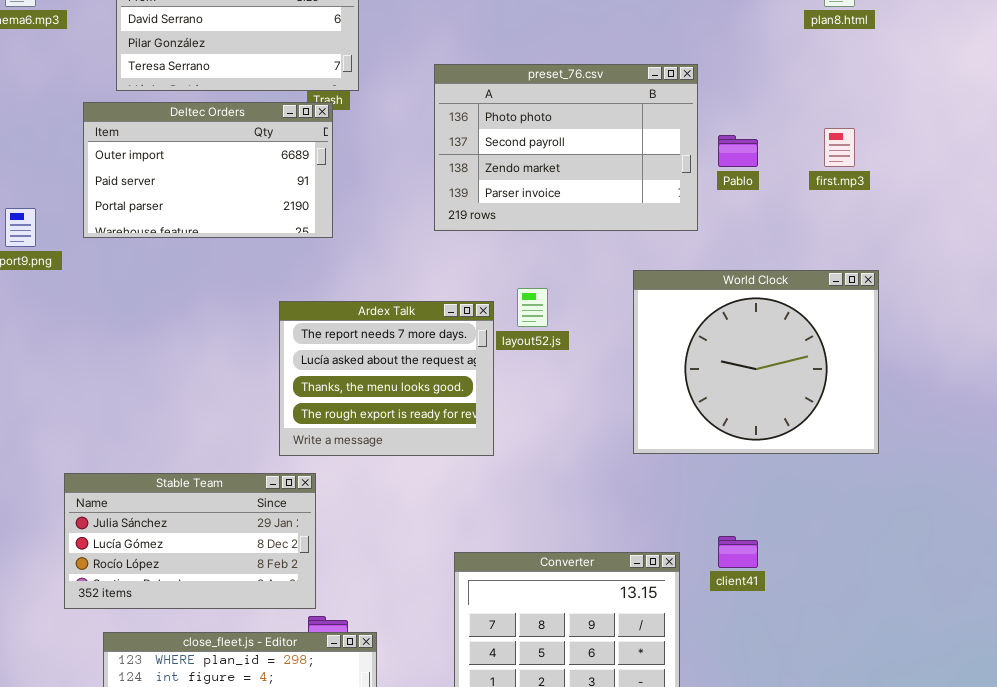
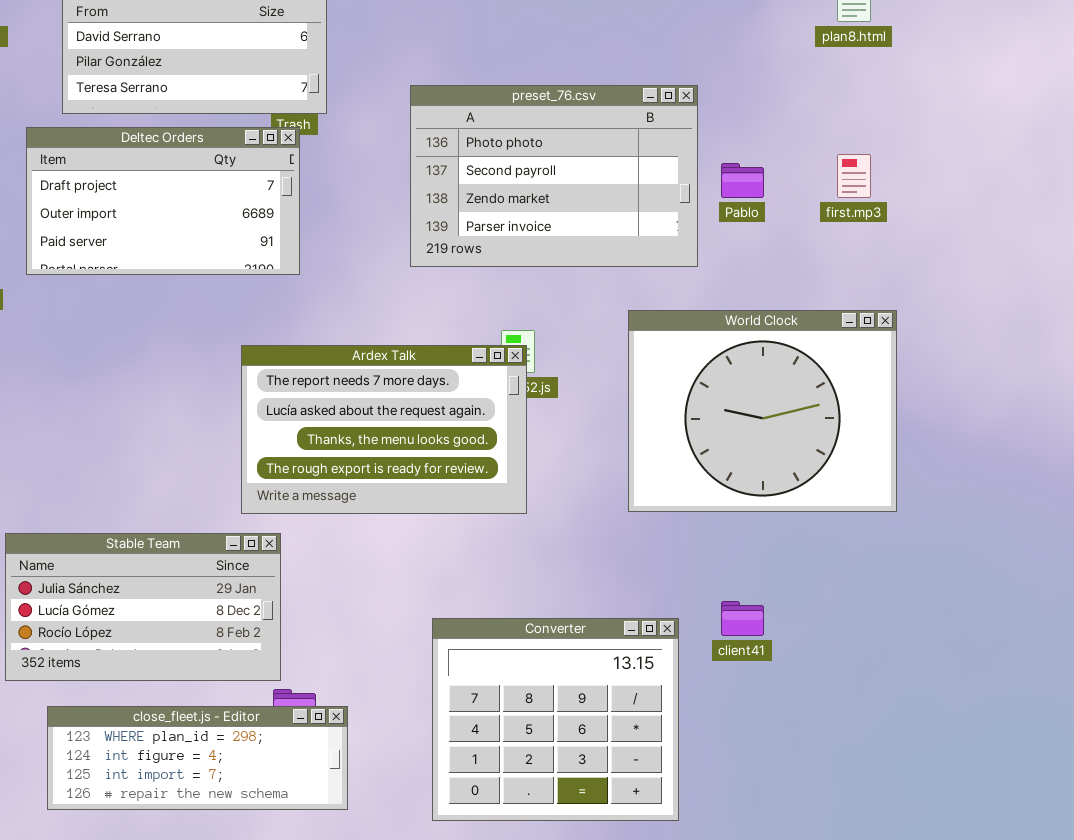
Deltec Orders: [83,102,333,238] -> [26,127,300,275], scrolled up 1 row
Ardex Talk: [279,301,494,456] -> [241,345,527,514], resized

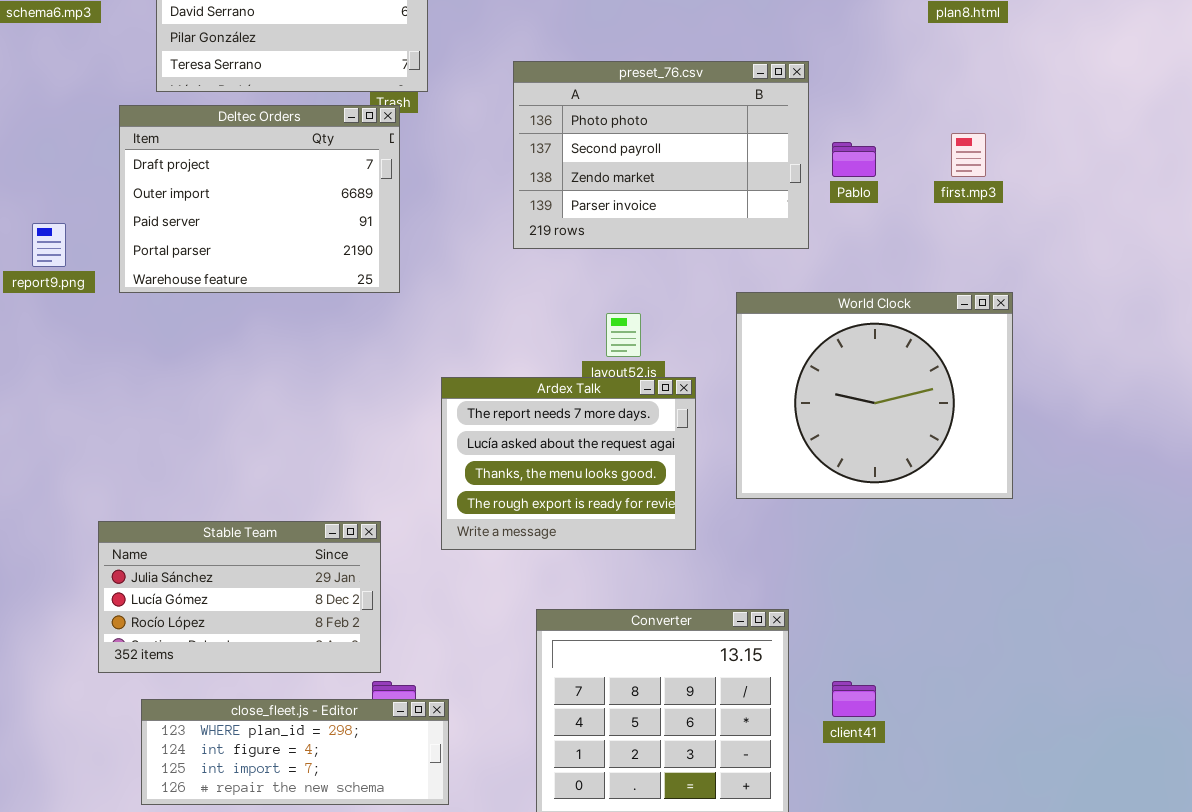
Deltec Orders: [26,127,300,275] -> [119,105,400,293], resized
Ardex Talk: [241,345,527,514] -> [441,377,696,550], moved, resized
client41: [721,601,764,636] -> [832,681,876,717], moved

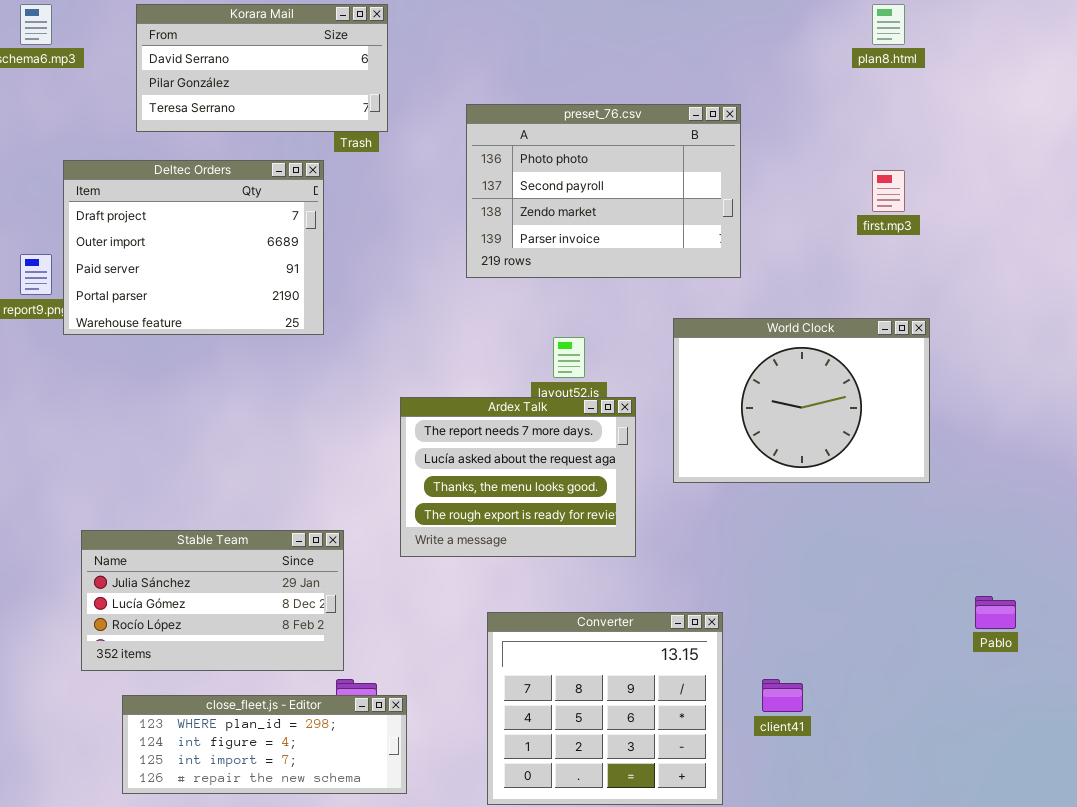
Deltec Orders: [119,105,400,293] -> [63,160,324,335], moved
Pablo: [832,142,876,177] -> [975,596,1016,629], moved
World Clock: [736,292,1013,499] -> [673,318,930,483], resized

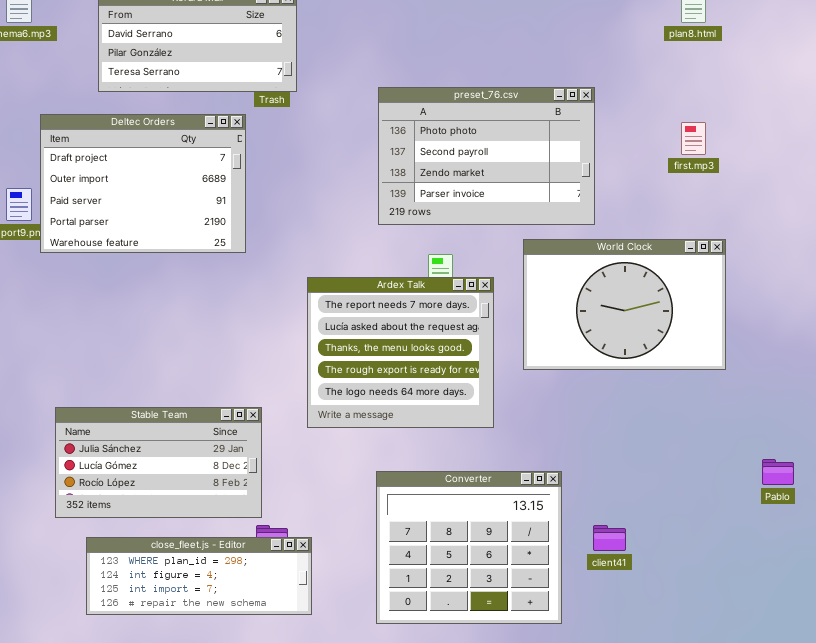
preset_76.csv: [466,104,741,278] -> [378,87,595,225], moved
Ardex Talk: [400,397,636,557] -> [307,277,494,428], resized

